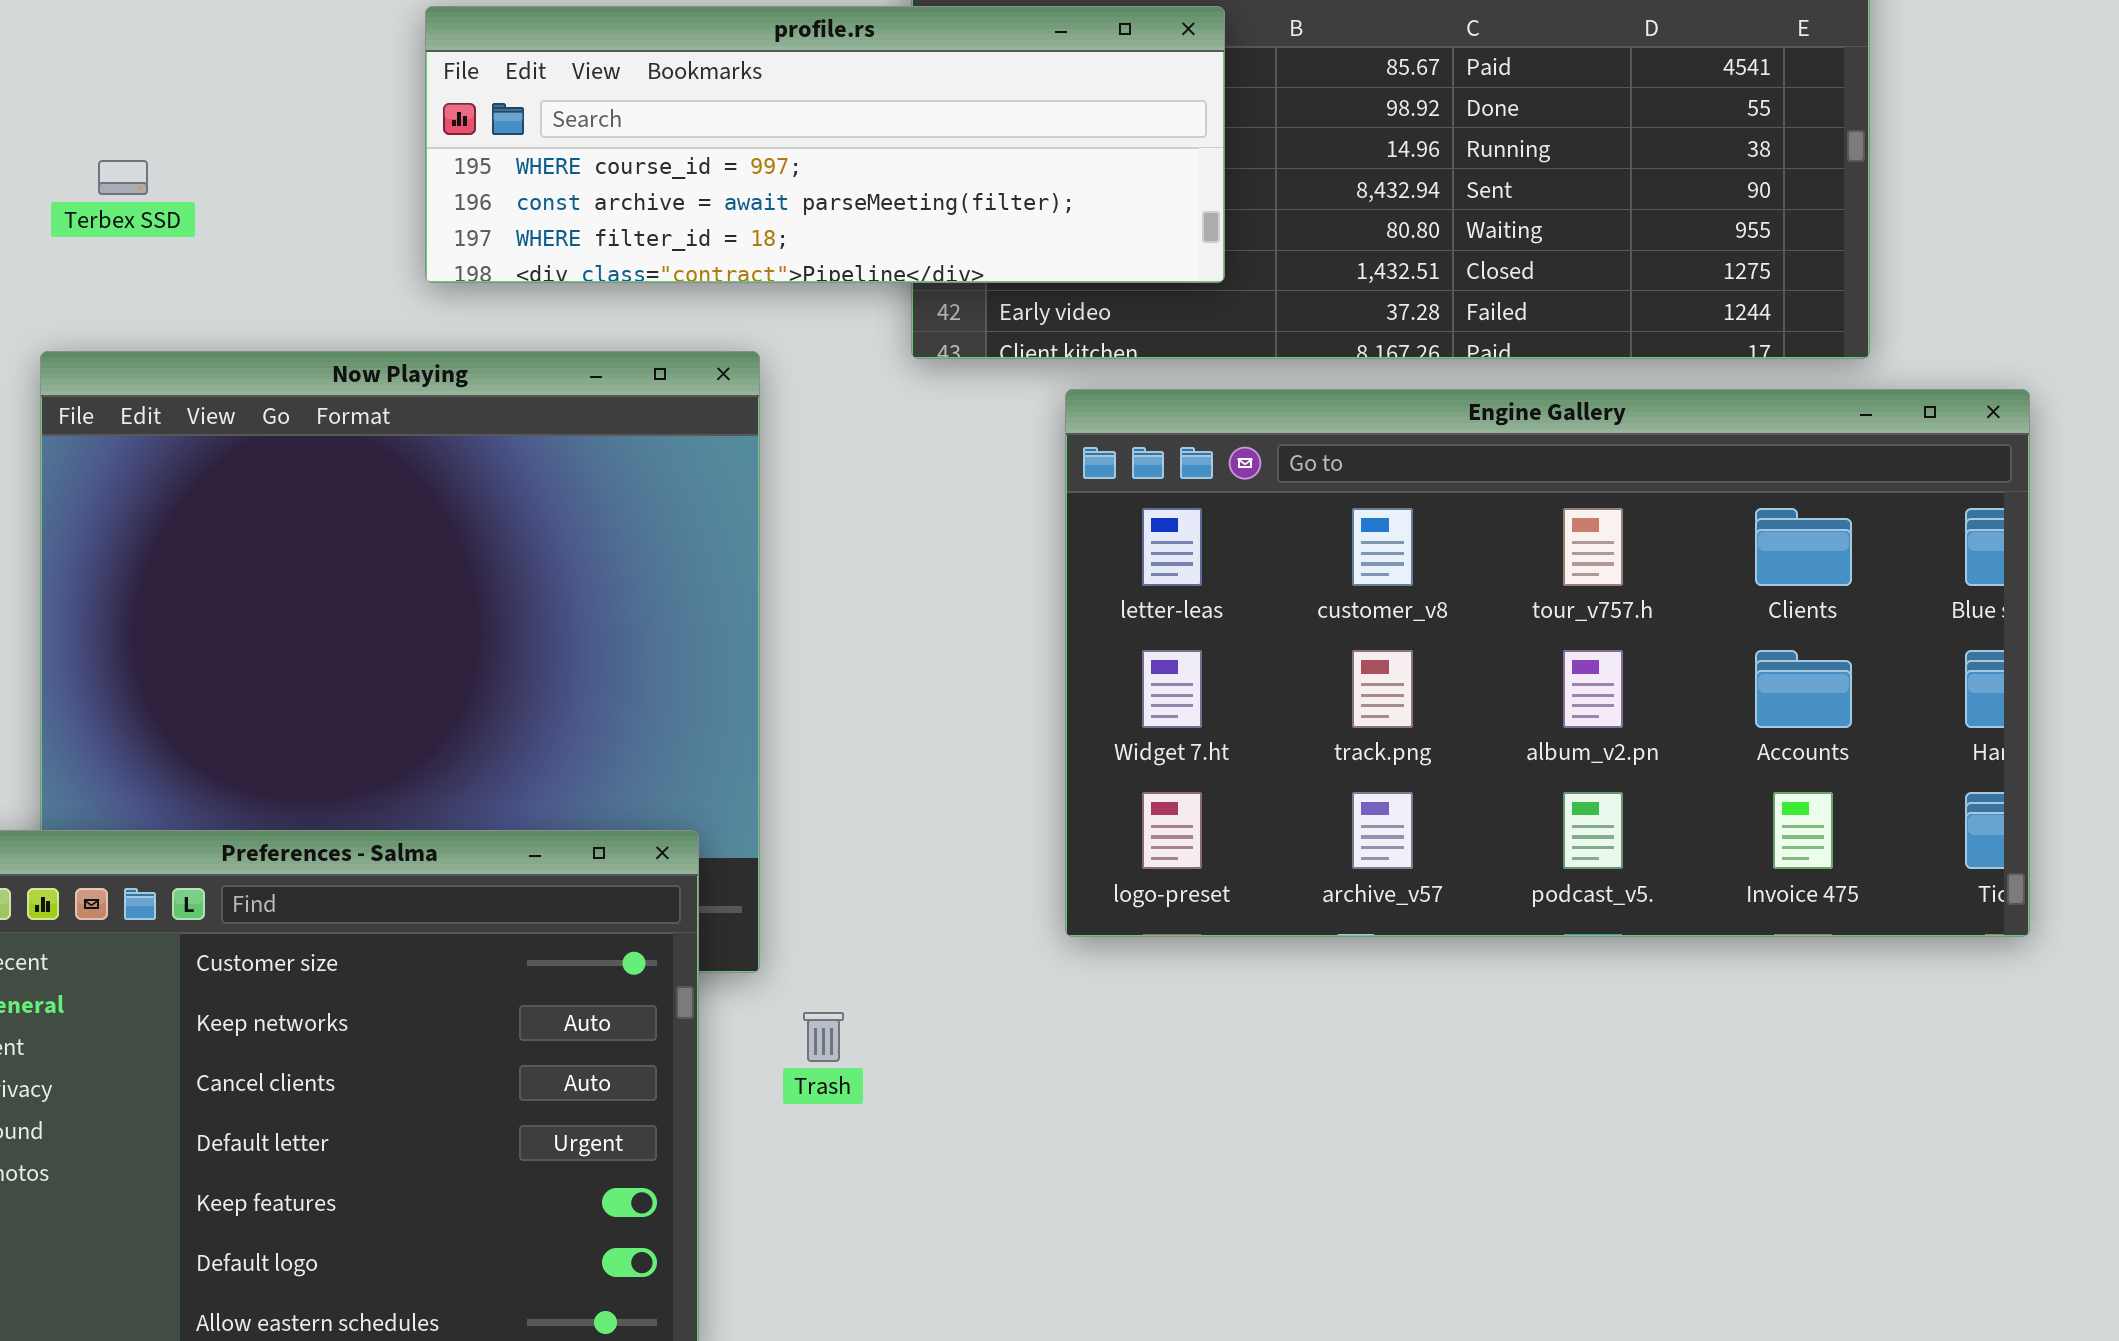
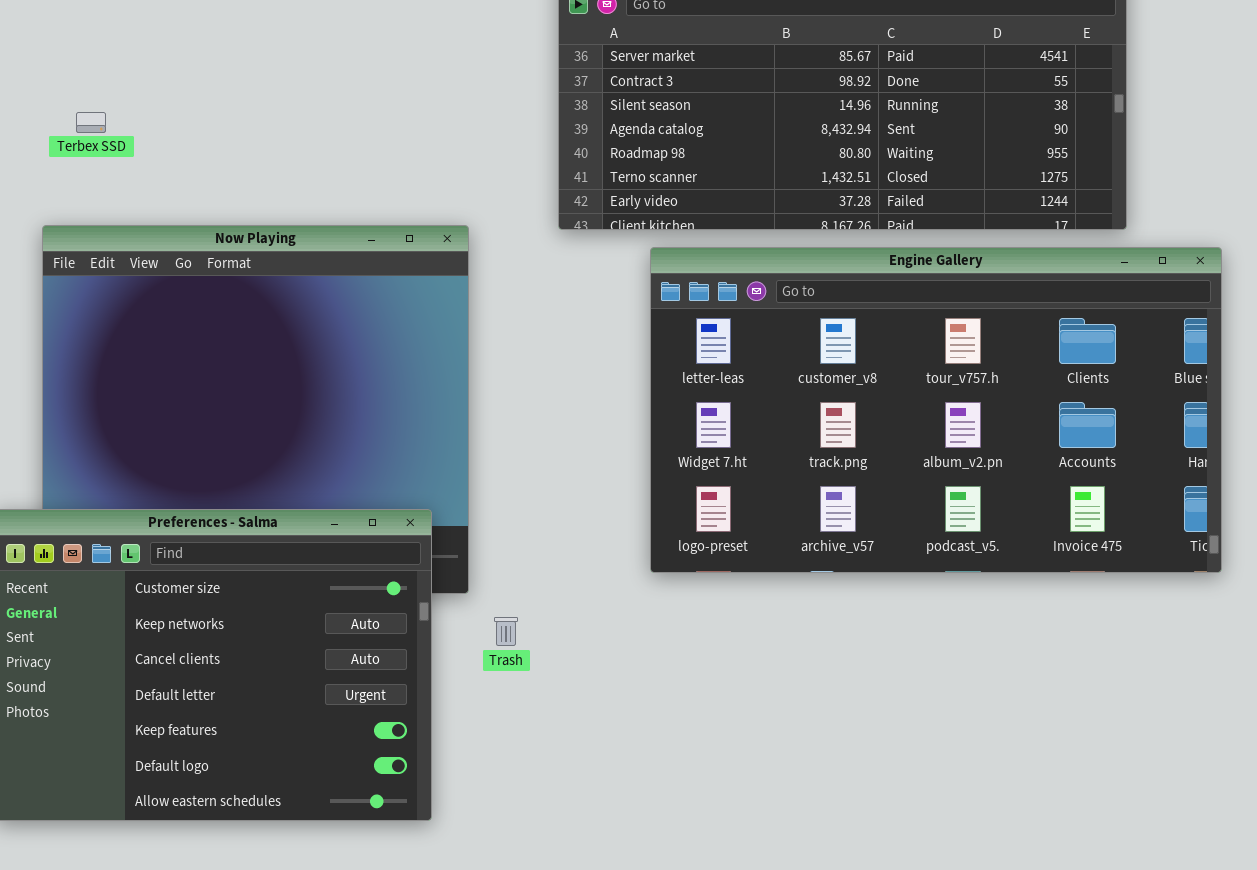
profile.rs: [425,6,1225,283] -> none, closed

